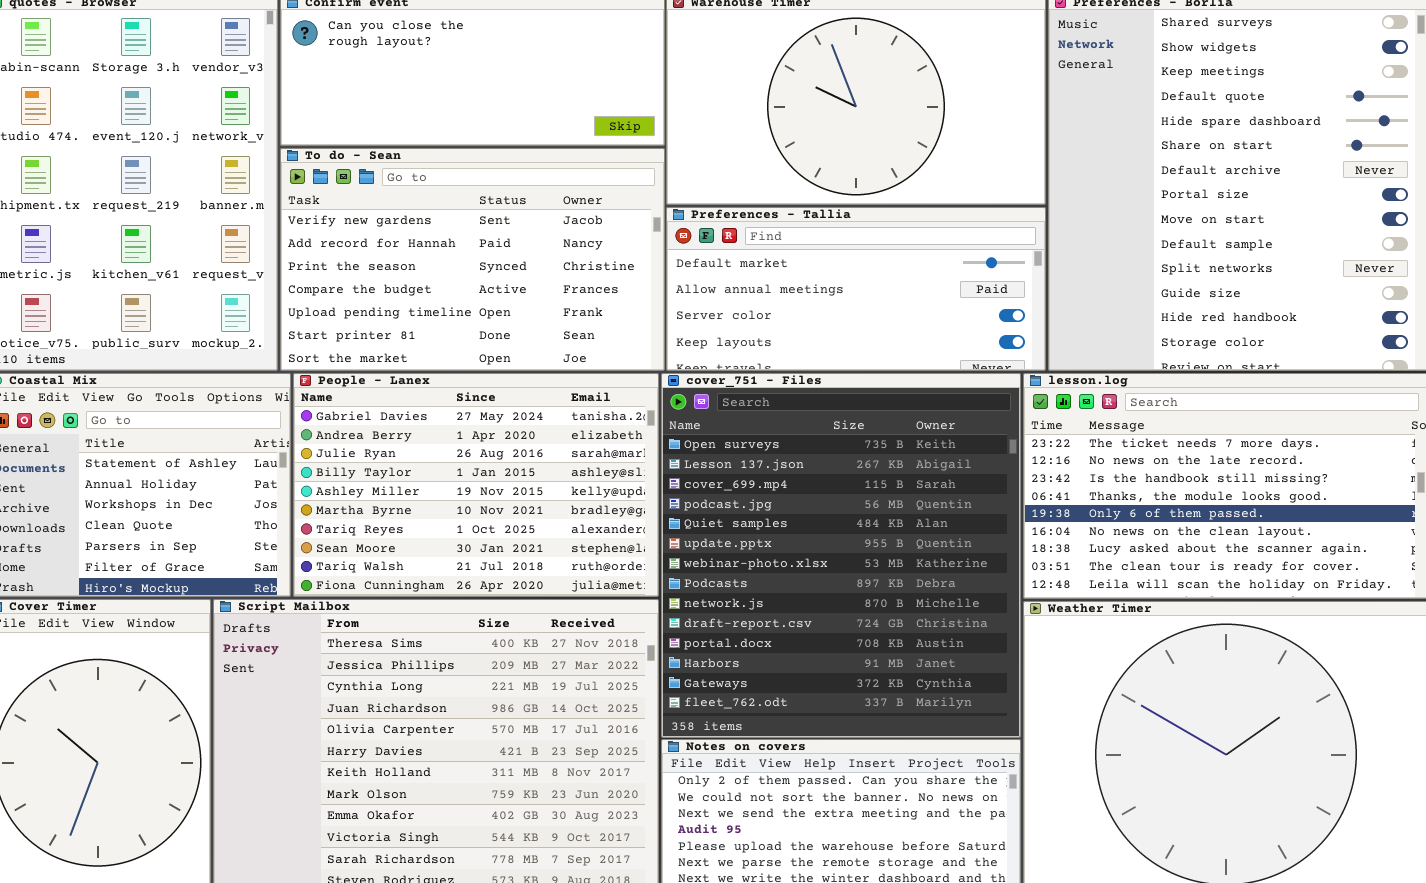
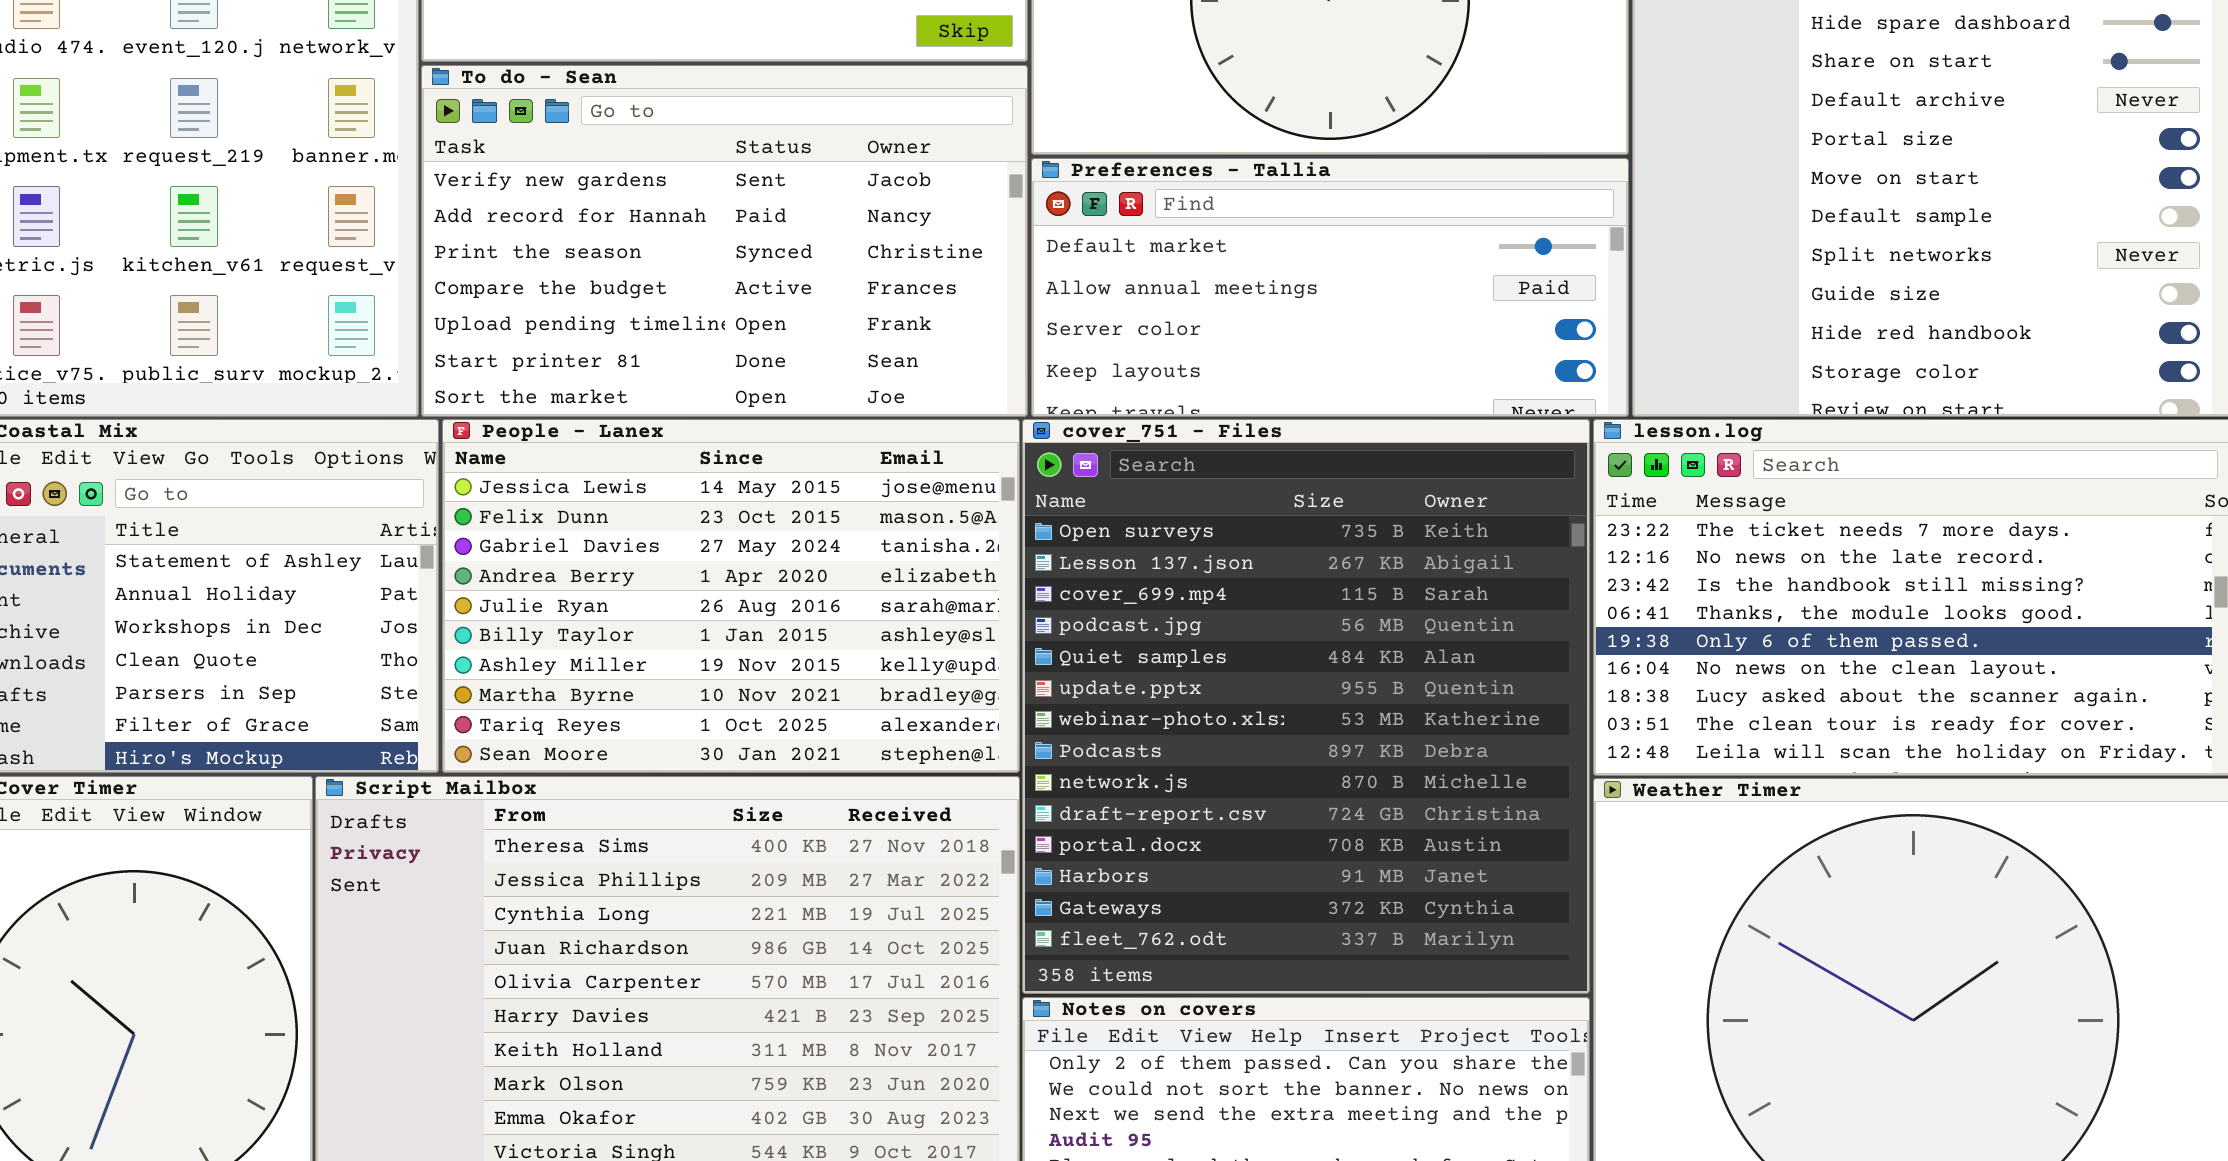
People - Lanex: [293,373,659,597] -> [442,419,1020,773], scrolled up 2 rows

